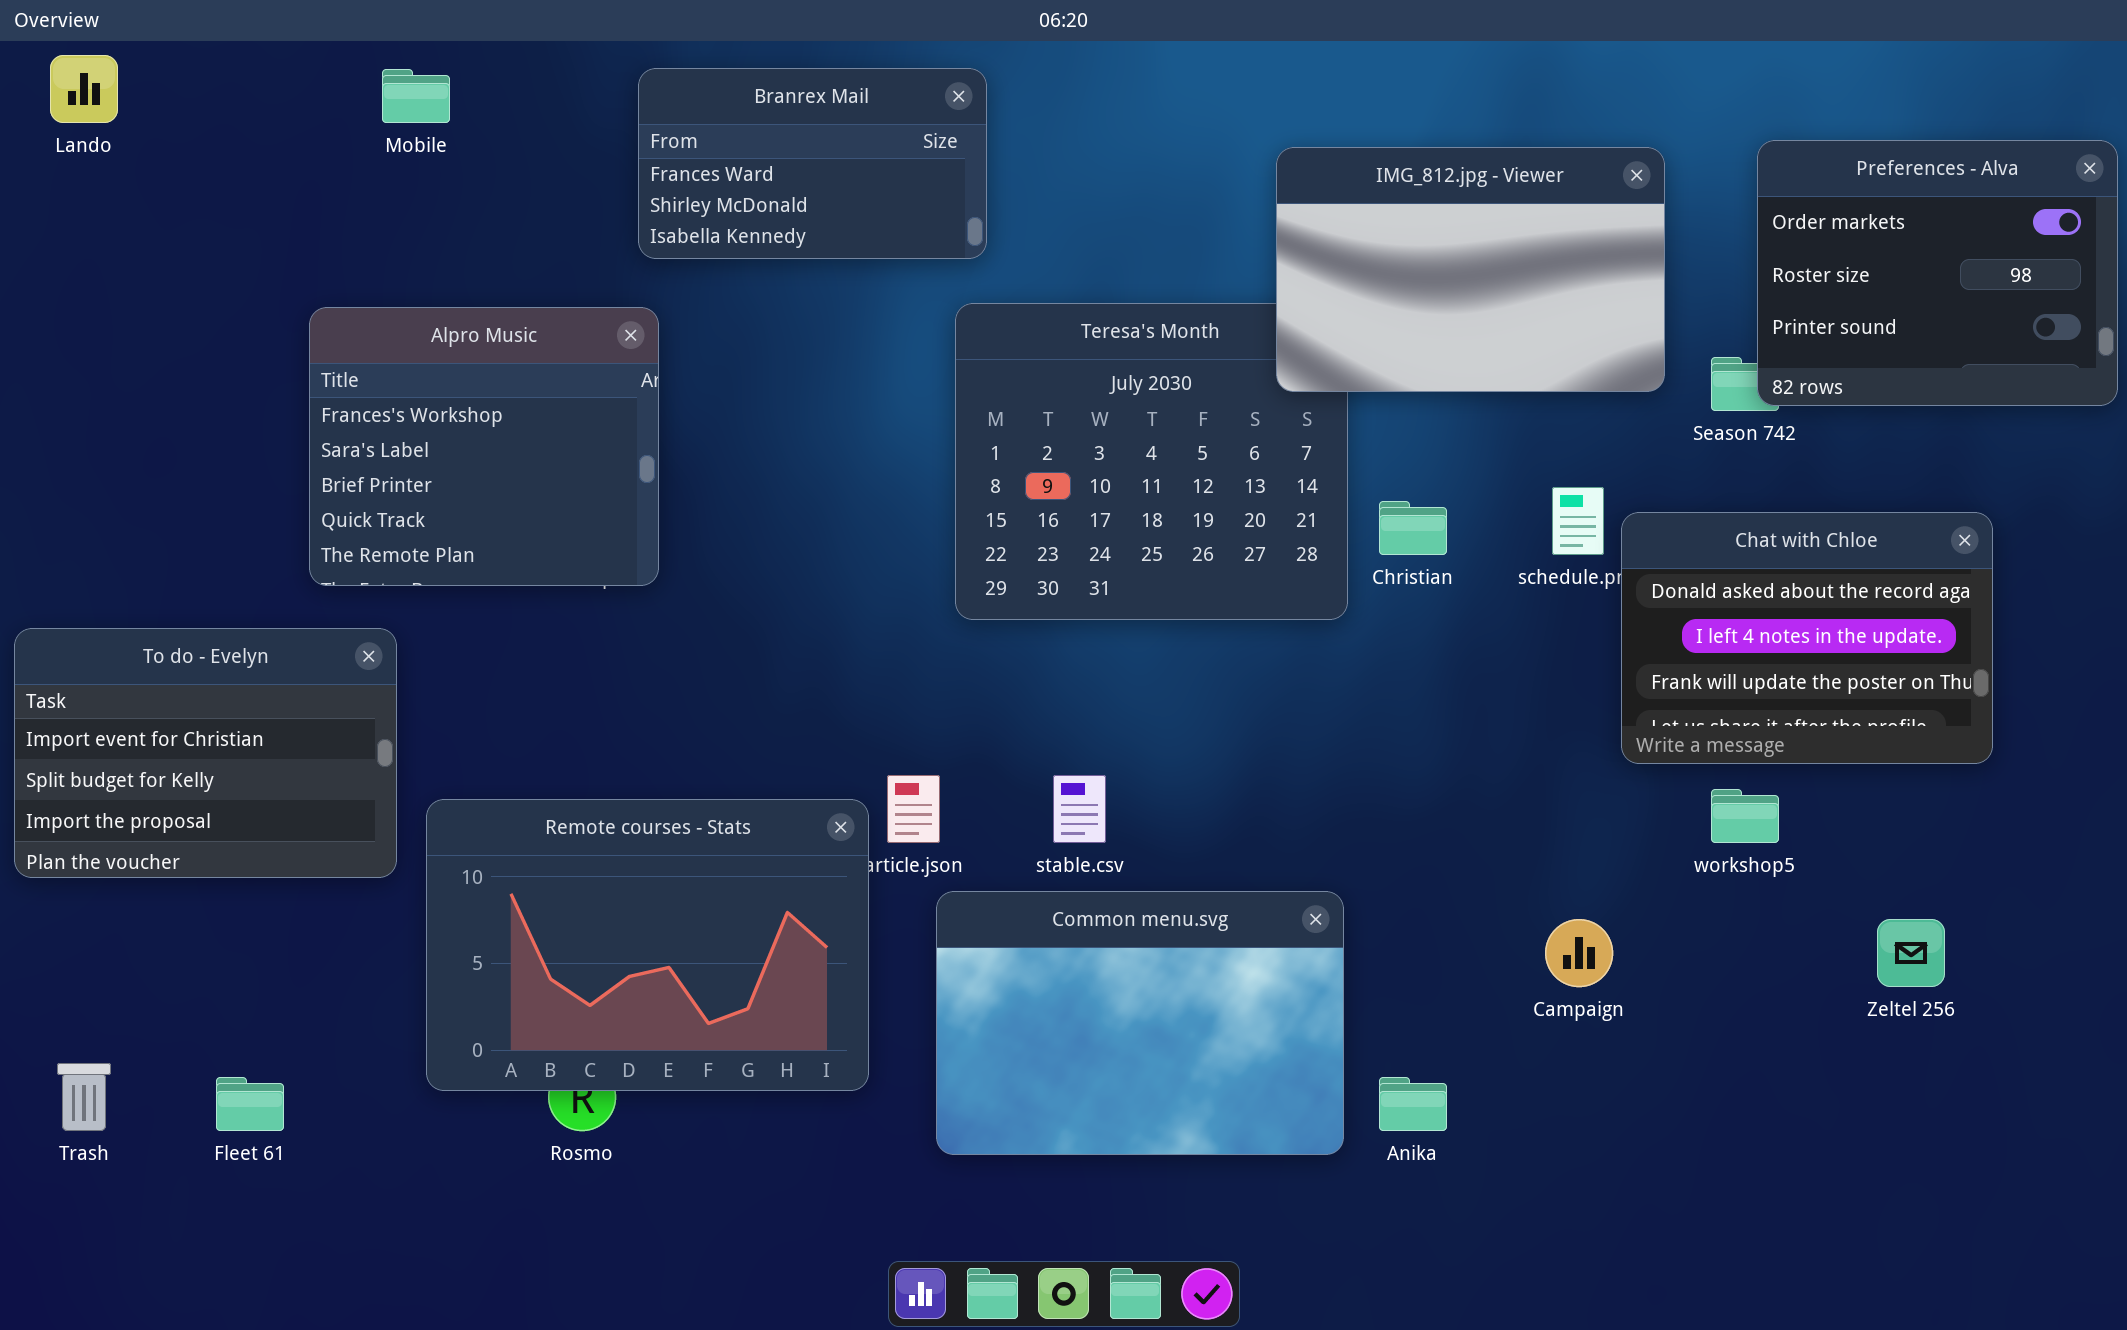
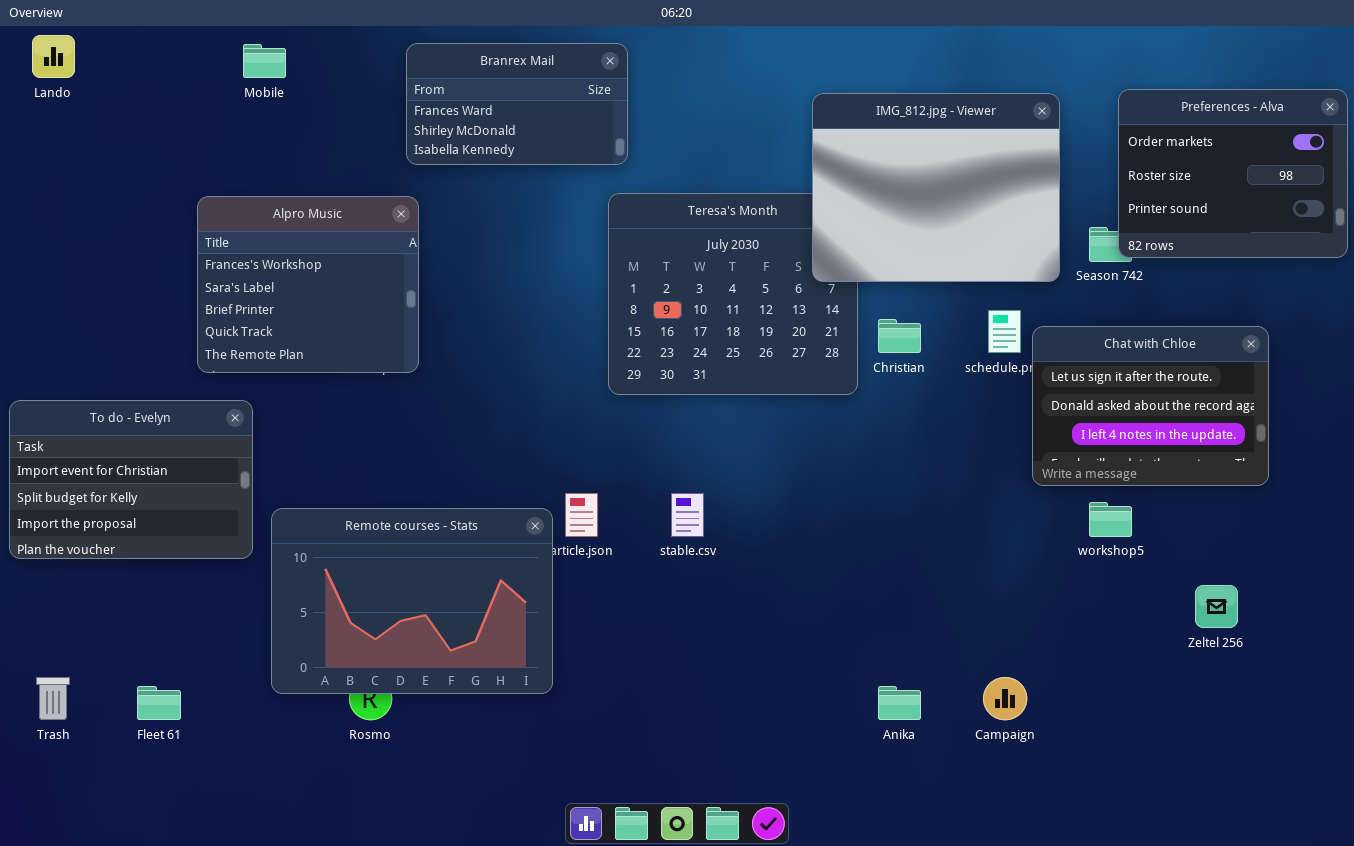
IMG_812.jpg - Viewer: [1276,147,1665,392] -> [812,93,1060,282], resized
Chat with Chloe: [1621,512,1993,764] -> [1032,326,1269,486], scrolled up 1 row
Common menu.svg: [936,891,1344,1155] -> none, closed
Campaign: [1545,919,1613,987] -> [983,677,1027,720], moved

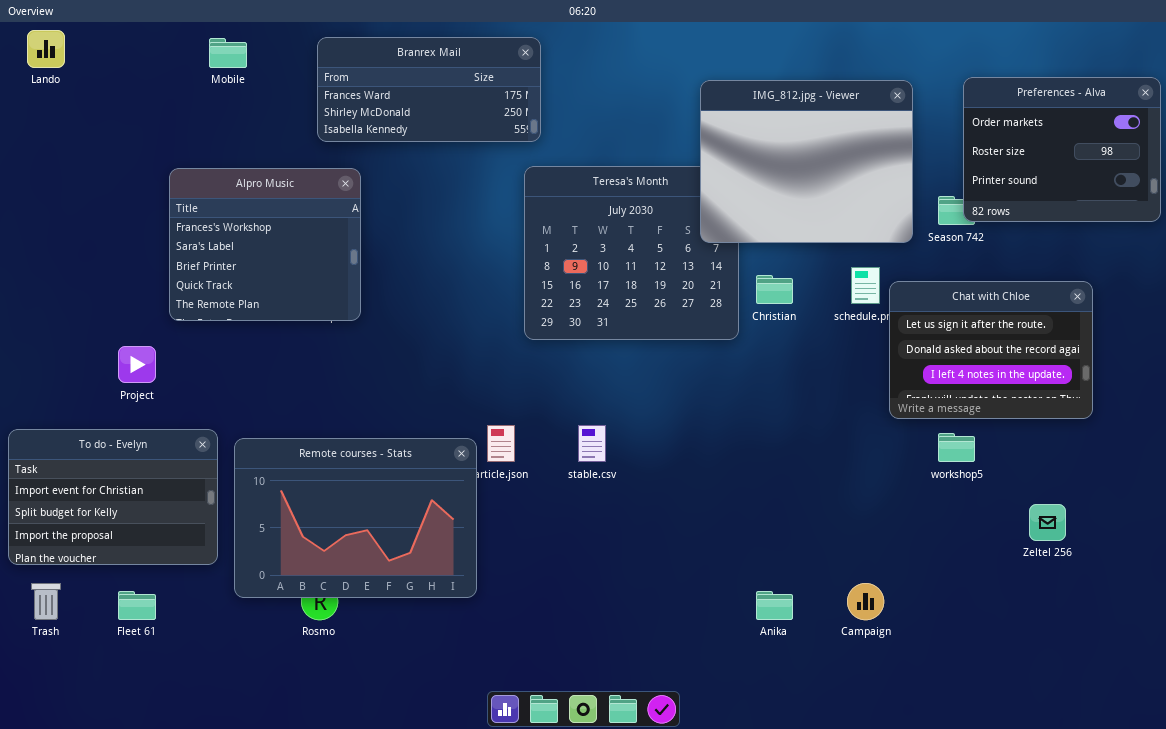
Branrex Mail: [406,43,628,165] -> [317,37,541,142], resized
To do - Evelyn: [9,400,253,559] -> [8,429,218,565], moved

